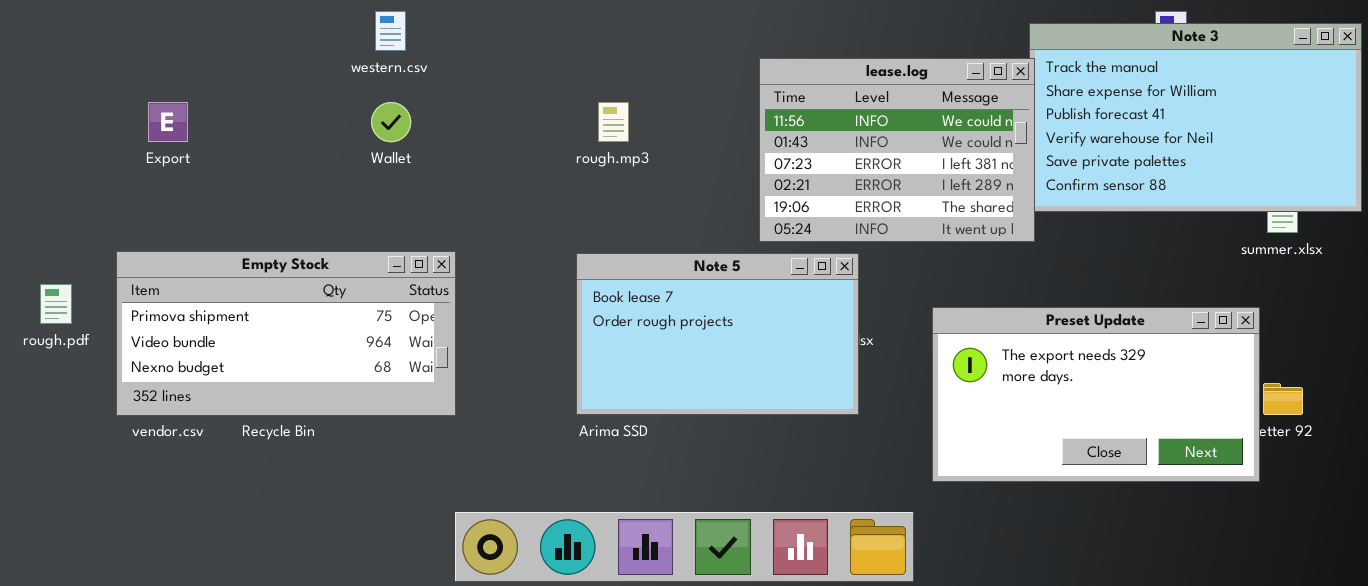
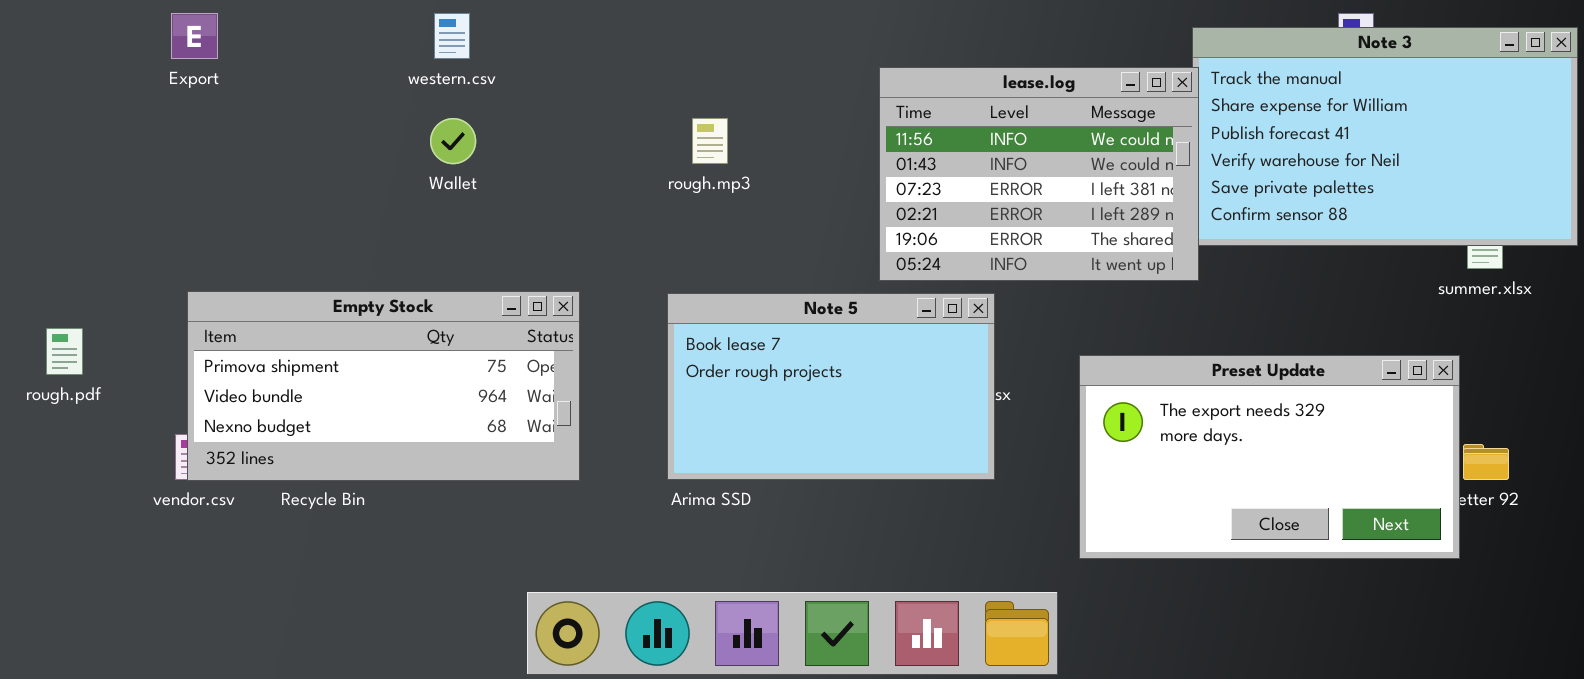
Export: [148,102,188,142] -> [171,13,218,59], moved
Empty Stock: [116,251,456,416] -> [187,291,580,481], moved

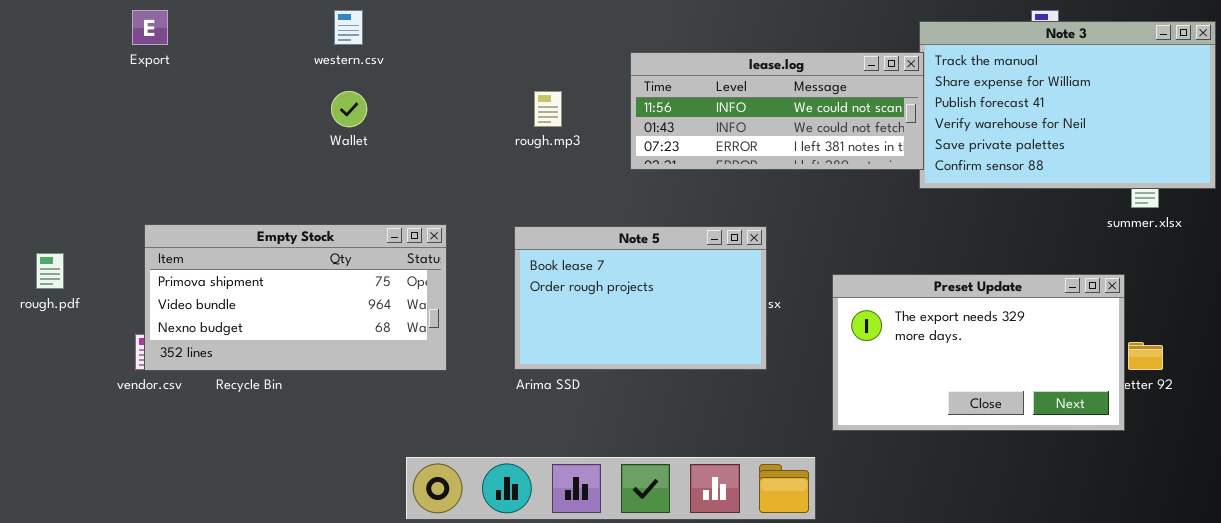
lease.log: [879,67,1199,281] -> [630,52,924,170], resized

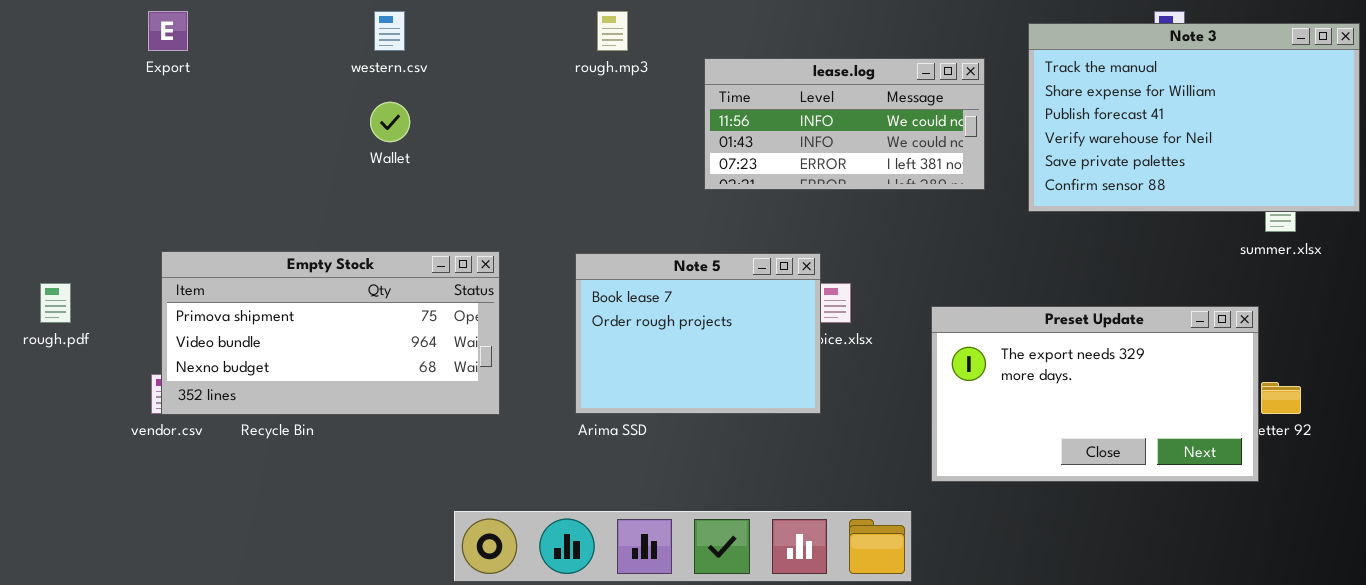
lease.log: [630,52,924,170] -> [704,58,985,190], resized
rough.mp3: [534,91,562,127] -> [597,11,628,51], moved
Note 5: [514,226,767,370] -> [575,253,821,414], resized

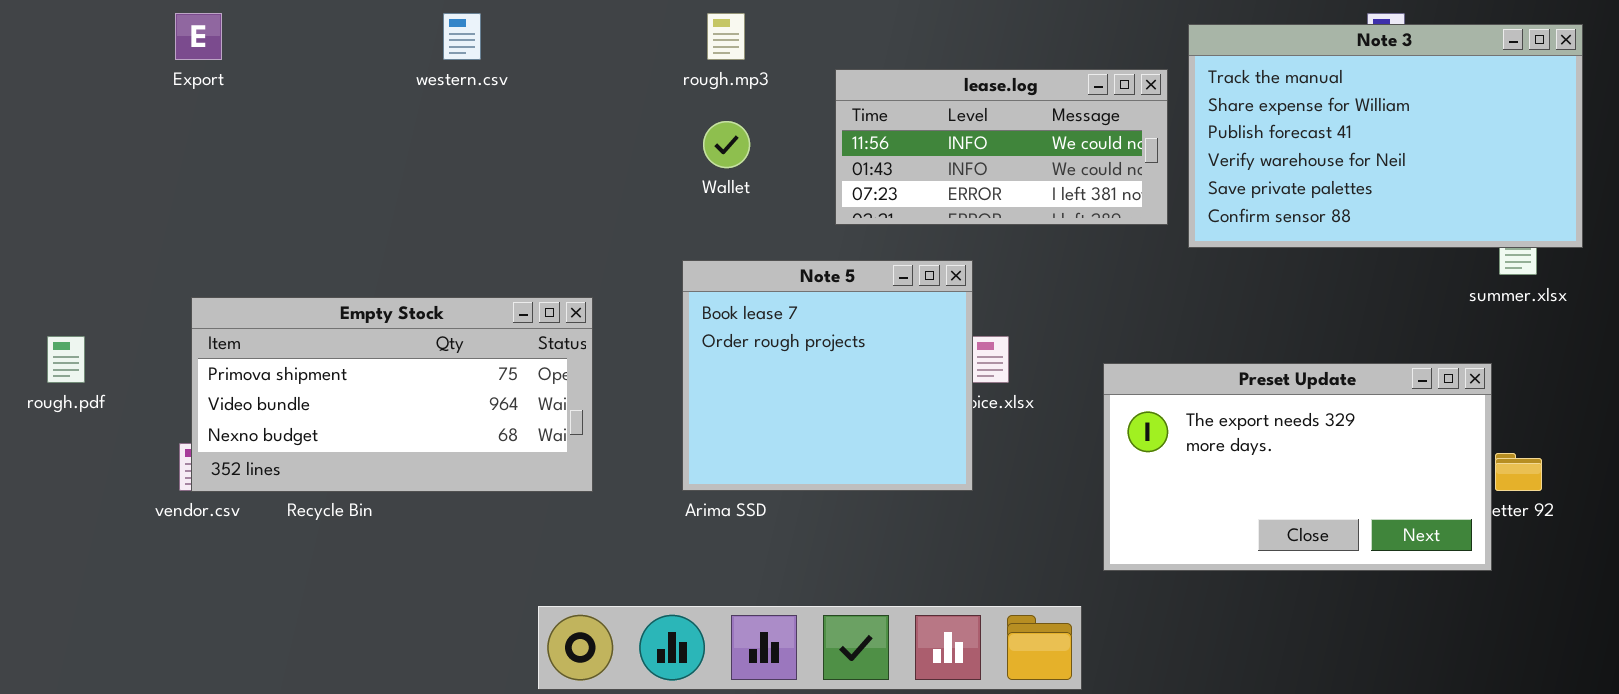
Note 3: [1028,23,1360,212] -> [1188,24,1583,248], moved
Wallet: [370,102,410,142] -> [703,121,750,168], moved
Note 5: [575,253,821,414] -> [682,260,973,491], resized

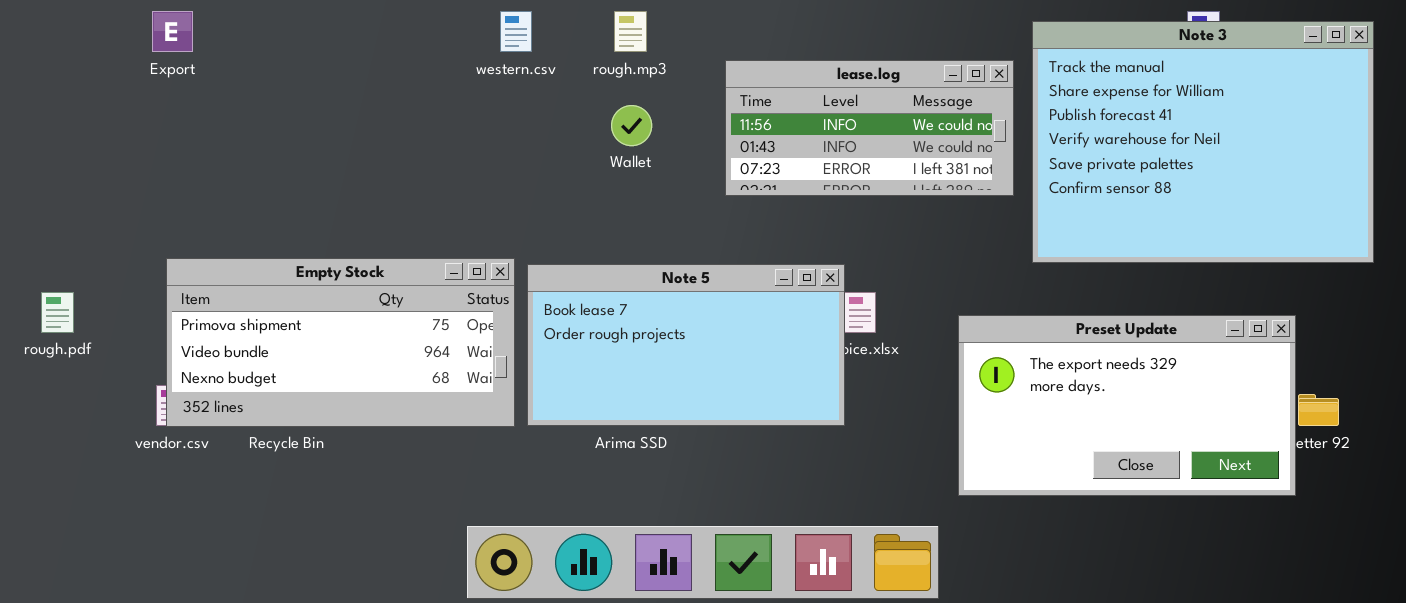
western.csv: [443,13,481,60] -> [500,11,532,52], moved
Note 3: [1188,24,1583,248] -> [1032,21,1374,263], resized
Note 5: [682,260,973,491] -> [527,264,845,426], resized

